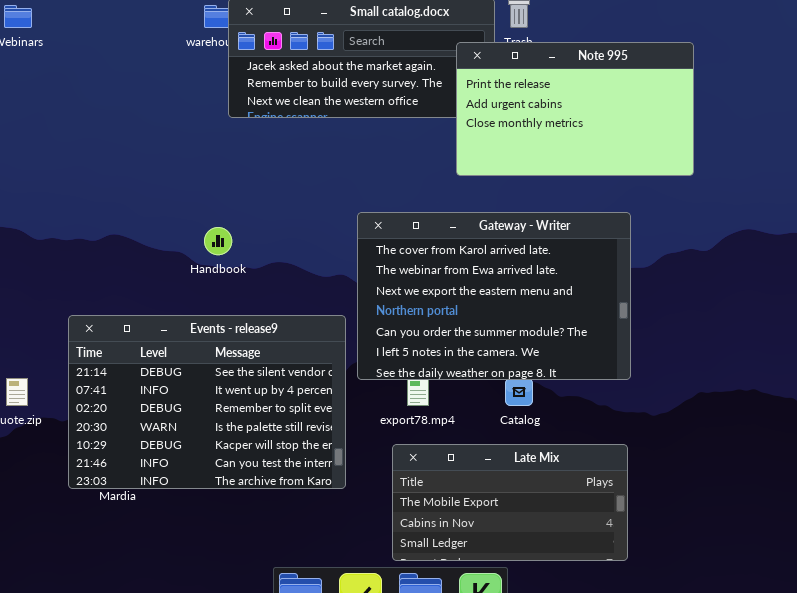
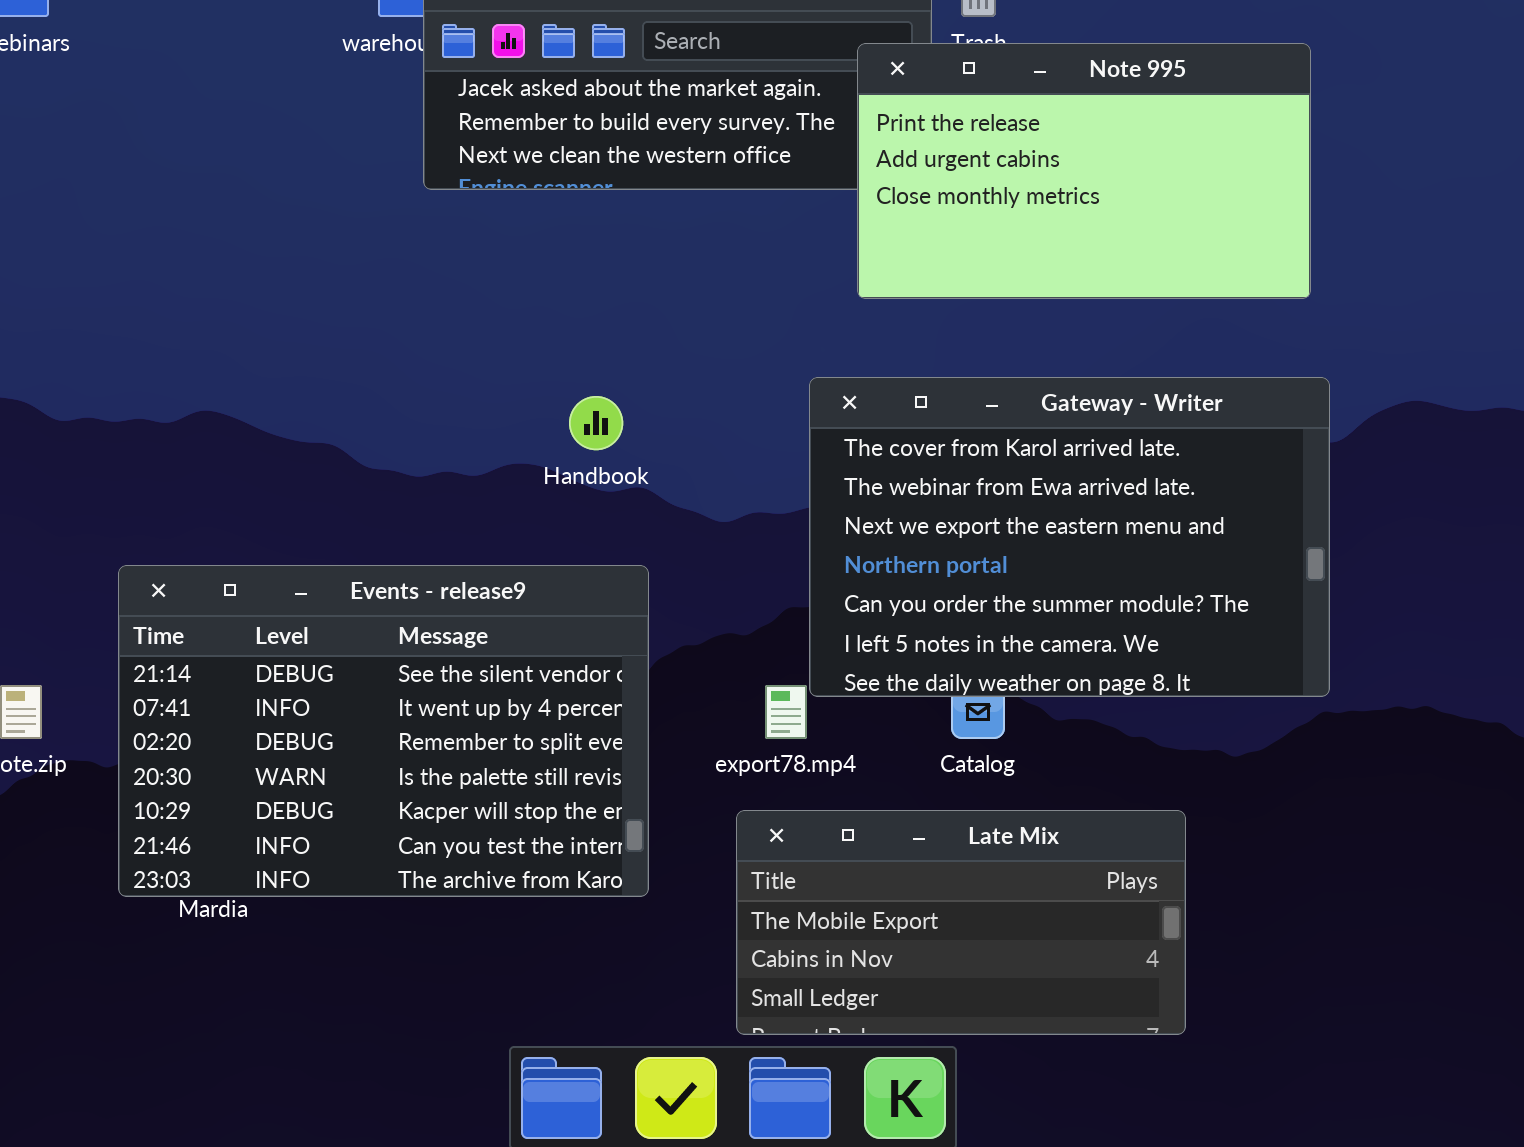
Gateway - Writer: [357,212,631,380] -> [809,377,1330,697], moved
Handbook: [204,227,232,255] -> [569,396,623,450], moved

